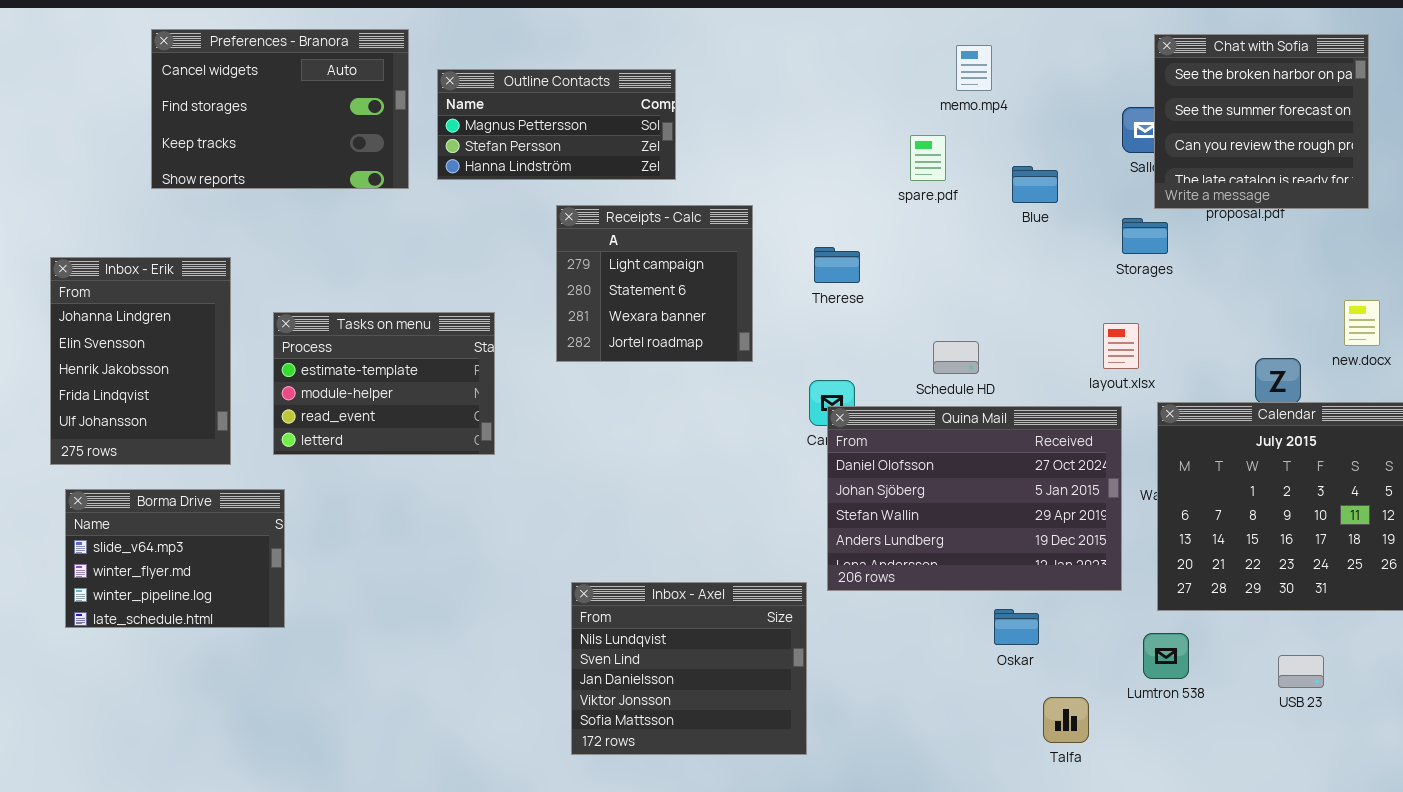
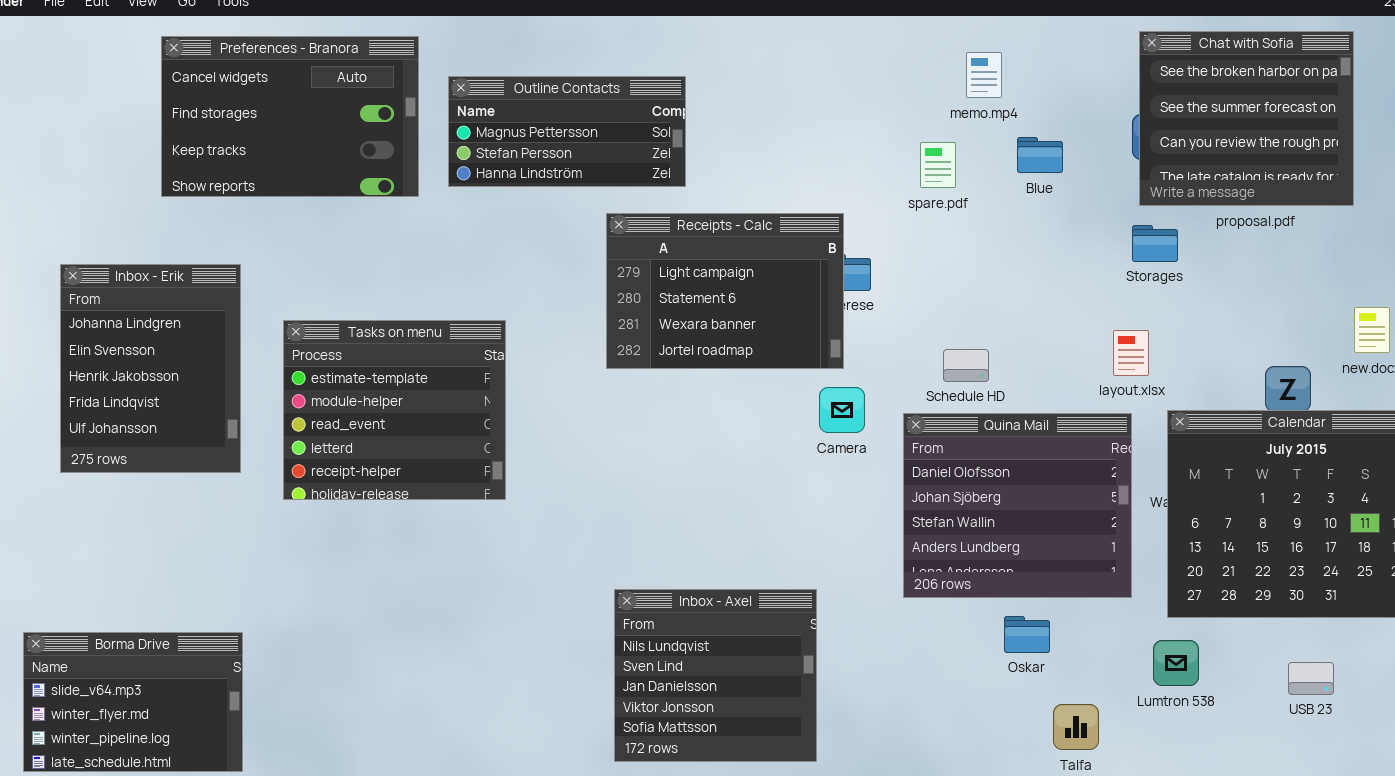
Chat with Sofia: [1154,34,1369,209] -> [1139,31,1354,206], moved
Blue: [1012,166,1058,203] -> [1017,137,1063,173], moved
Receipts - Calc: [556,205,753,362] -> [606,213,844,369], moved, resized
Tasks on menu: [273,312,495,455] -> [283,320,506,500], resized
Quina Mail: [827,406,1122,591] -> [903,413,1132,598], resized
Borma Drive: [65,489,285,628] -> [23,632,243,772], moved
Inbox - Axel: [571,582,807,755] -> [614,589,817,762], resized

